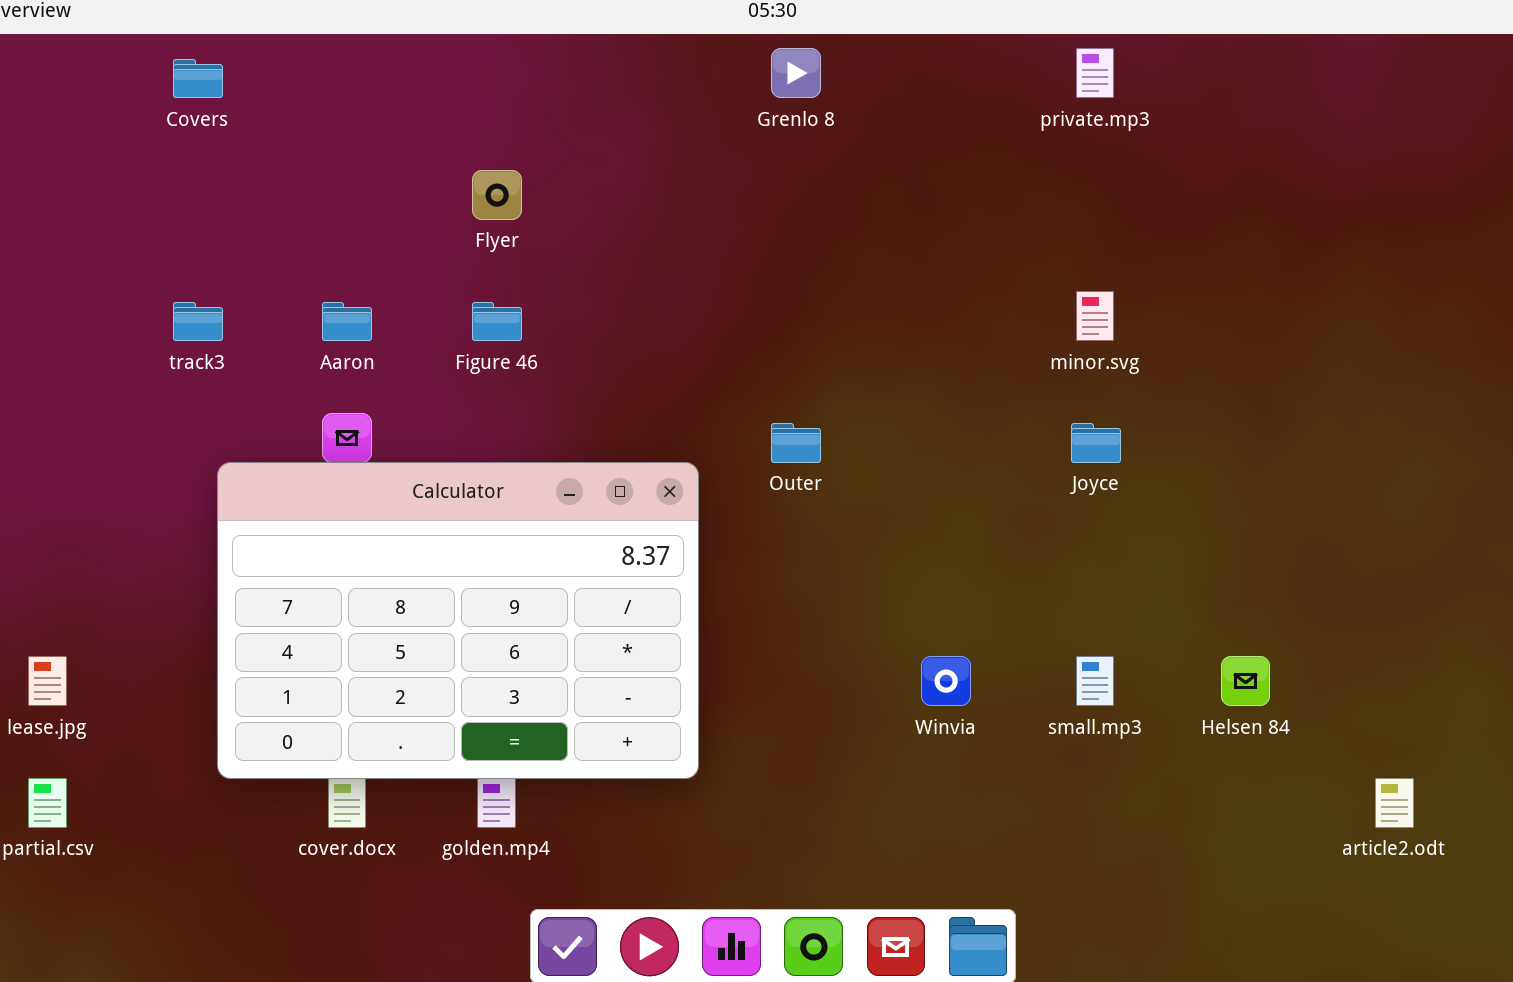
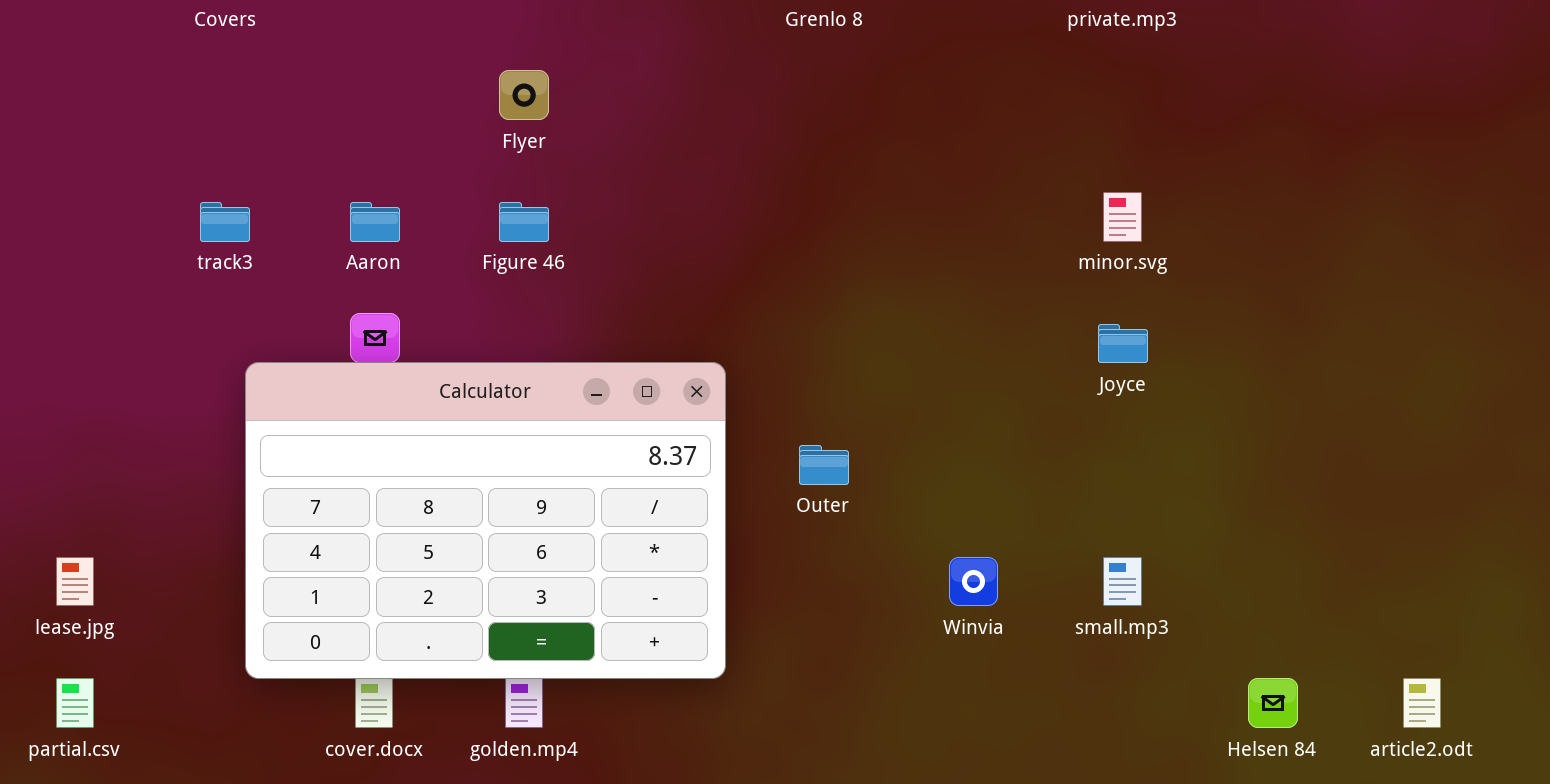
Outer: [771,423,821,463] -> [799,445,849,485], moved
Helsen 84: [1221,656,1270,706] -> [1248,678,1298,728], moved

